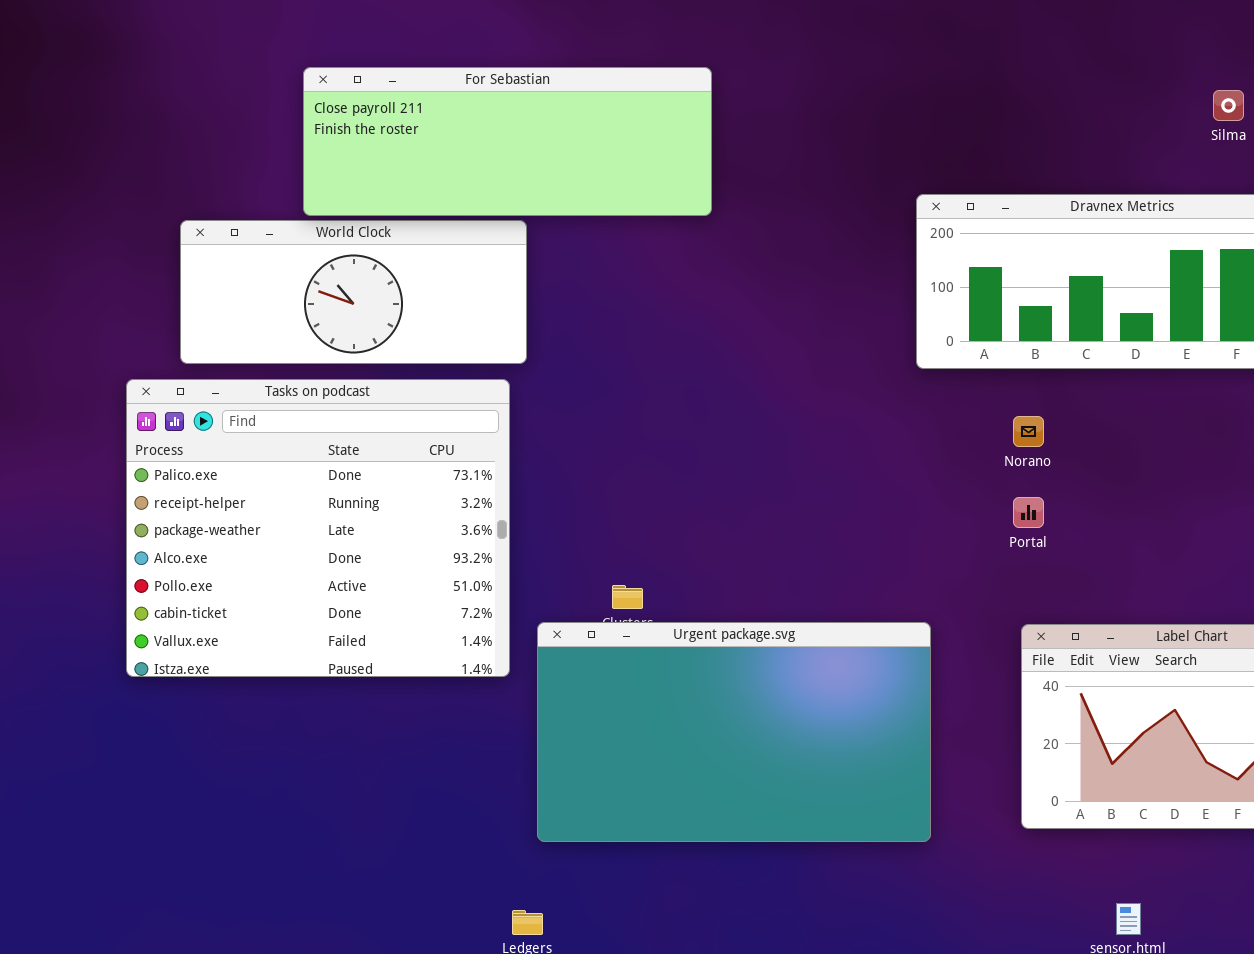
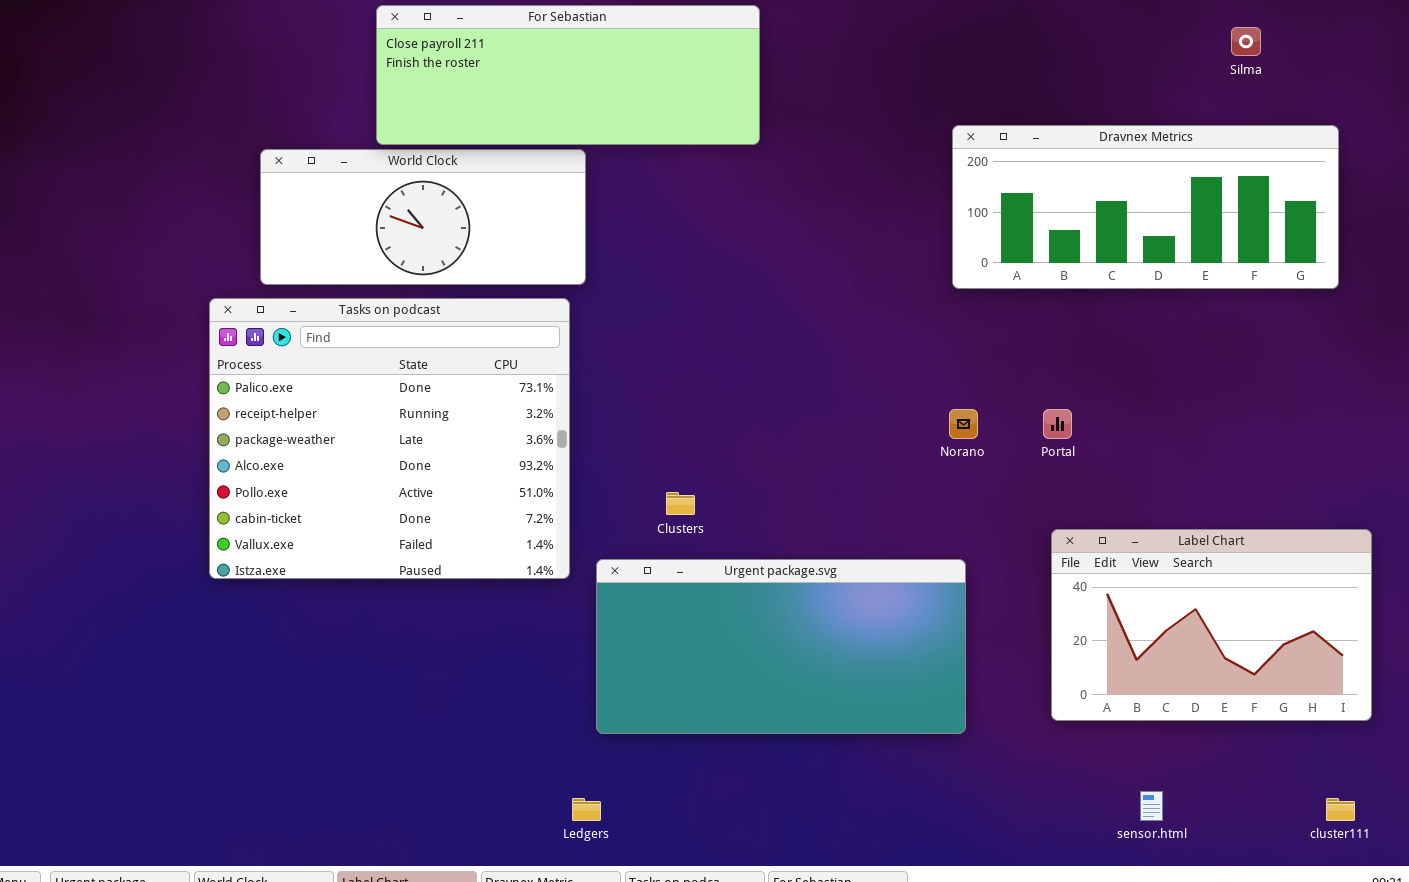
Norano: [1013,416,1044,447] -> [949,409,978,439], moved
Urgent package.svg: [537,622,931,842] -> [596,559,966,734], resized

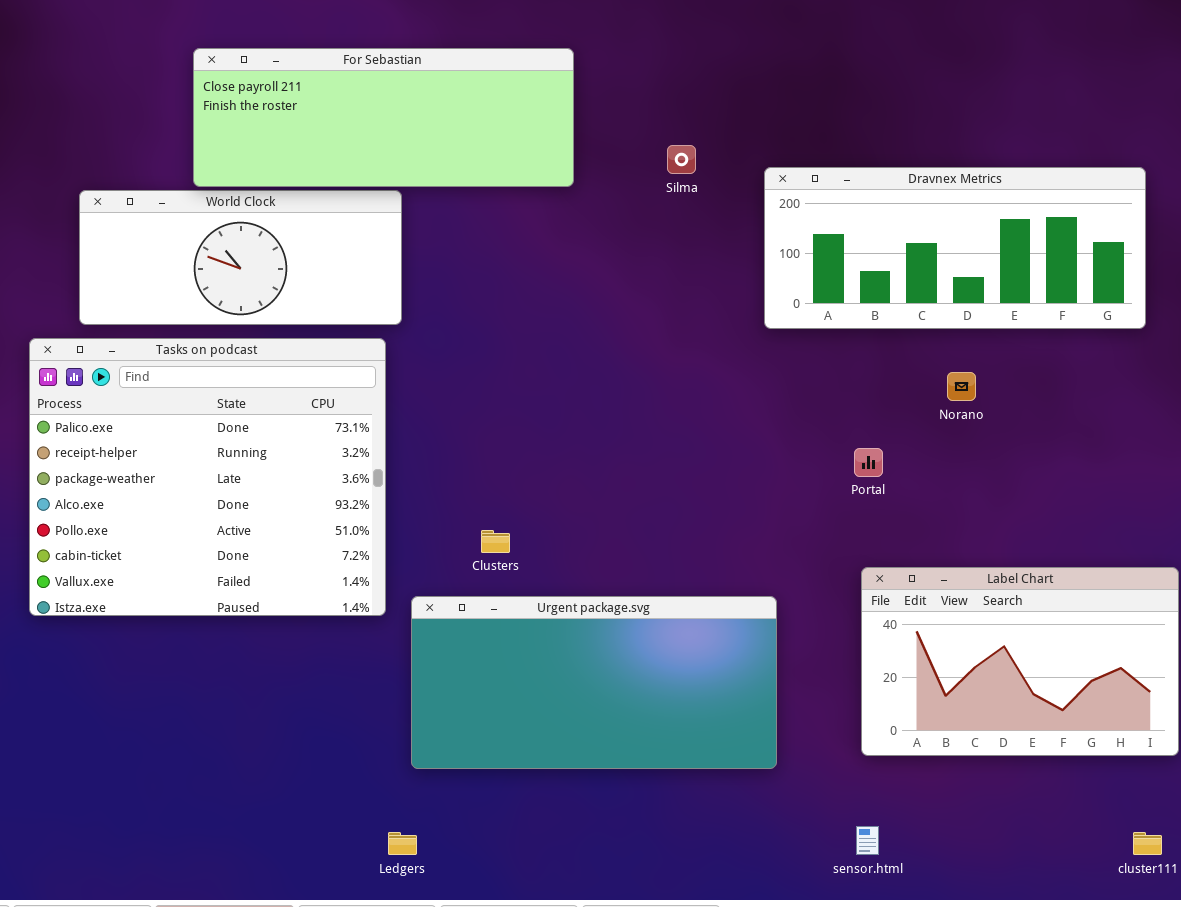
Silma: [1231,27,1261,56] -> [667,145,696,174], moved
Norano: [949,409,978,439] -> [947,372,976,401], moved
sensor.html: [1140,791,1163,821] -> [856,826,879,855], moved

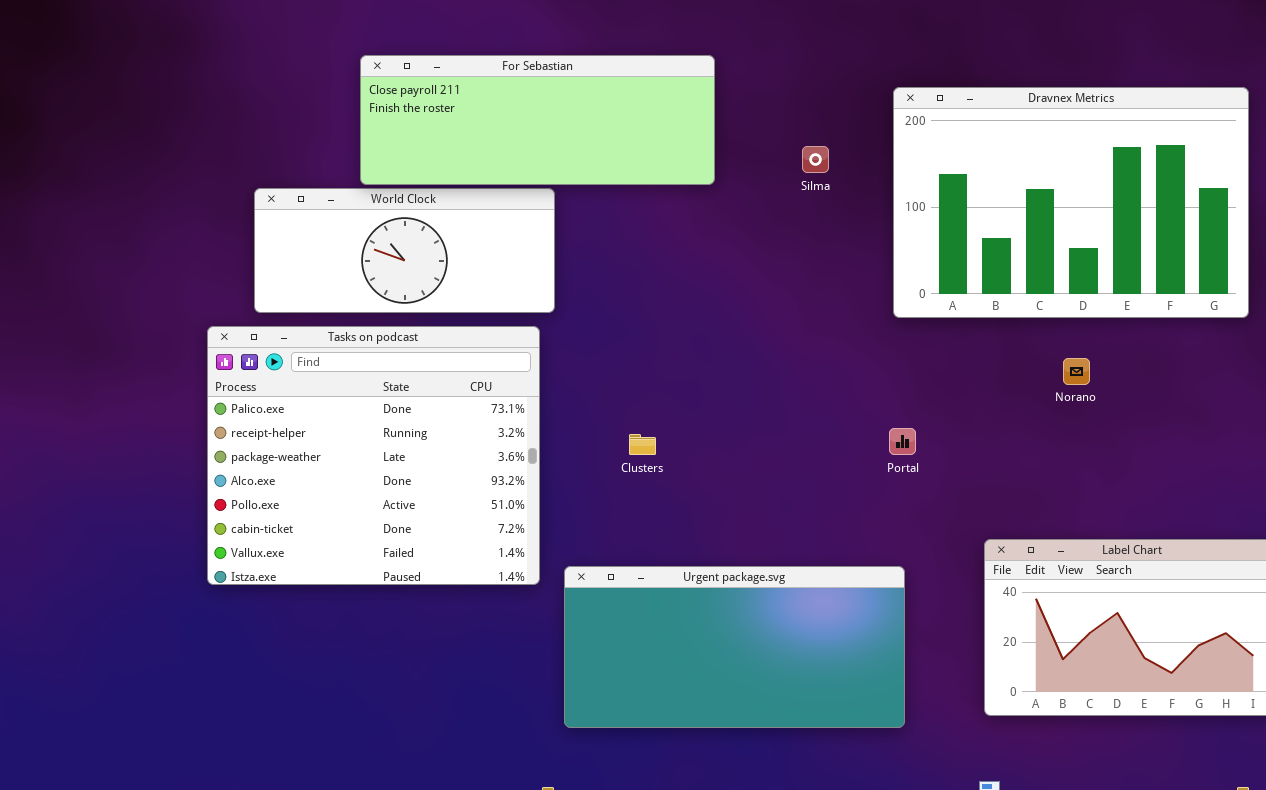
Dravnex Metrics: [764,167,1146,329] -> [893,87,1249,318], resized
Portal: [854,448,883,477] -> [889,428,916,455], moved
Clusters: [481,530,510,553] -> [629,434,656,455], moved

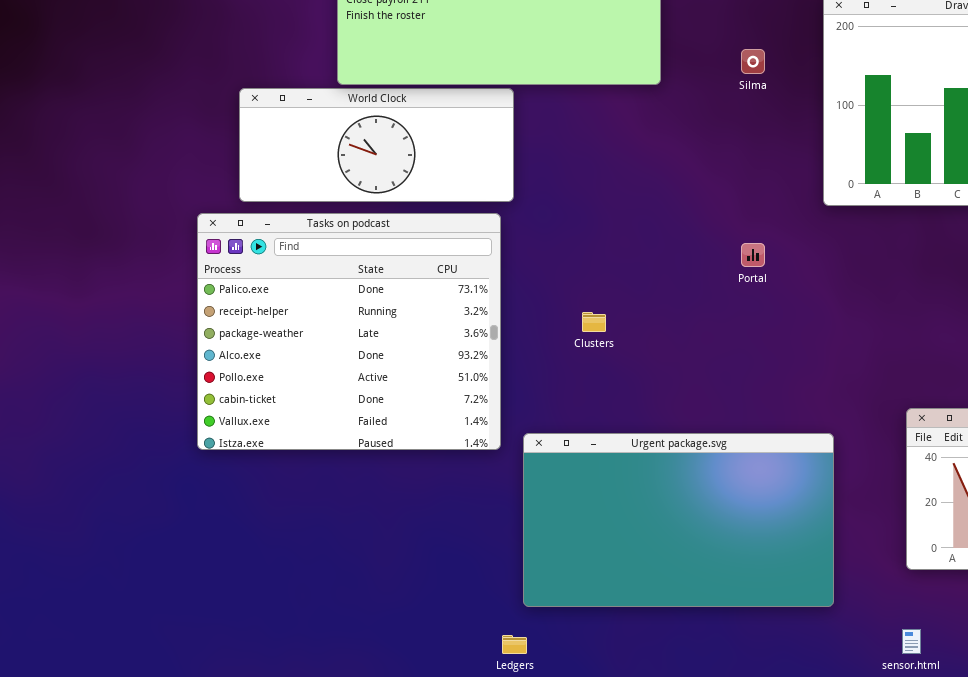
Portal: [889,428,916,455] -> [741,243,765,267], moved
Urgent package.svg: [564,566,905,728] -> [523,433,834,607], resized

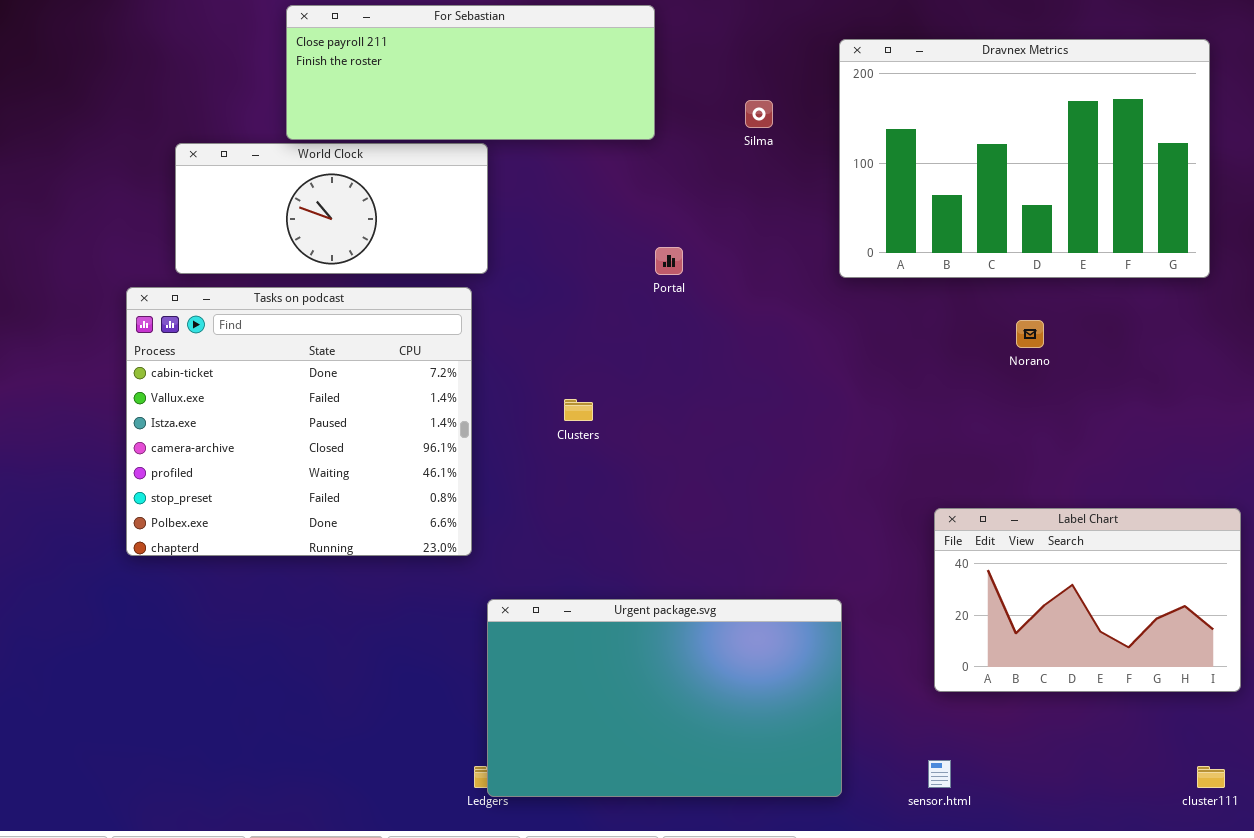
Tasks on podcast: [197,213,501,450] -> [126,287,472,556], scrolled down 5 rows
Portal: [741,243,765,267] -> [655,247,683,275], moved
Urgent package.svg: [523,433,834,607] -> [487,599,842,797], moved

